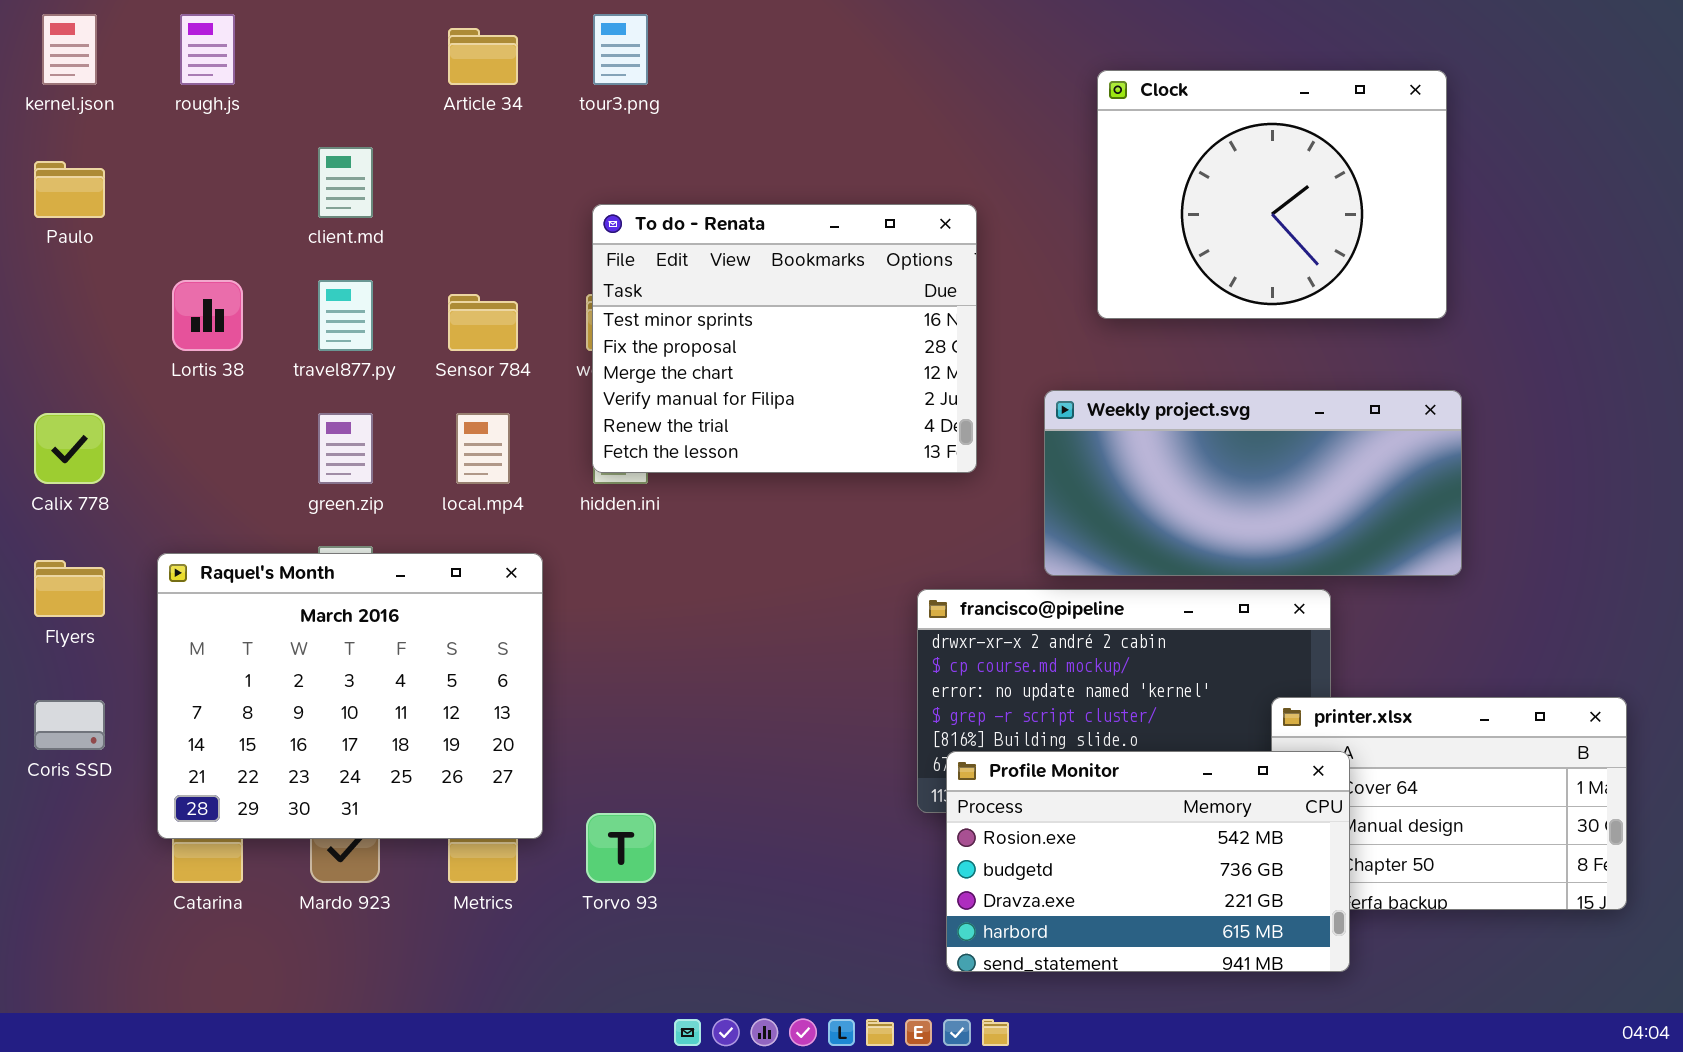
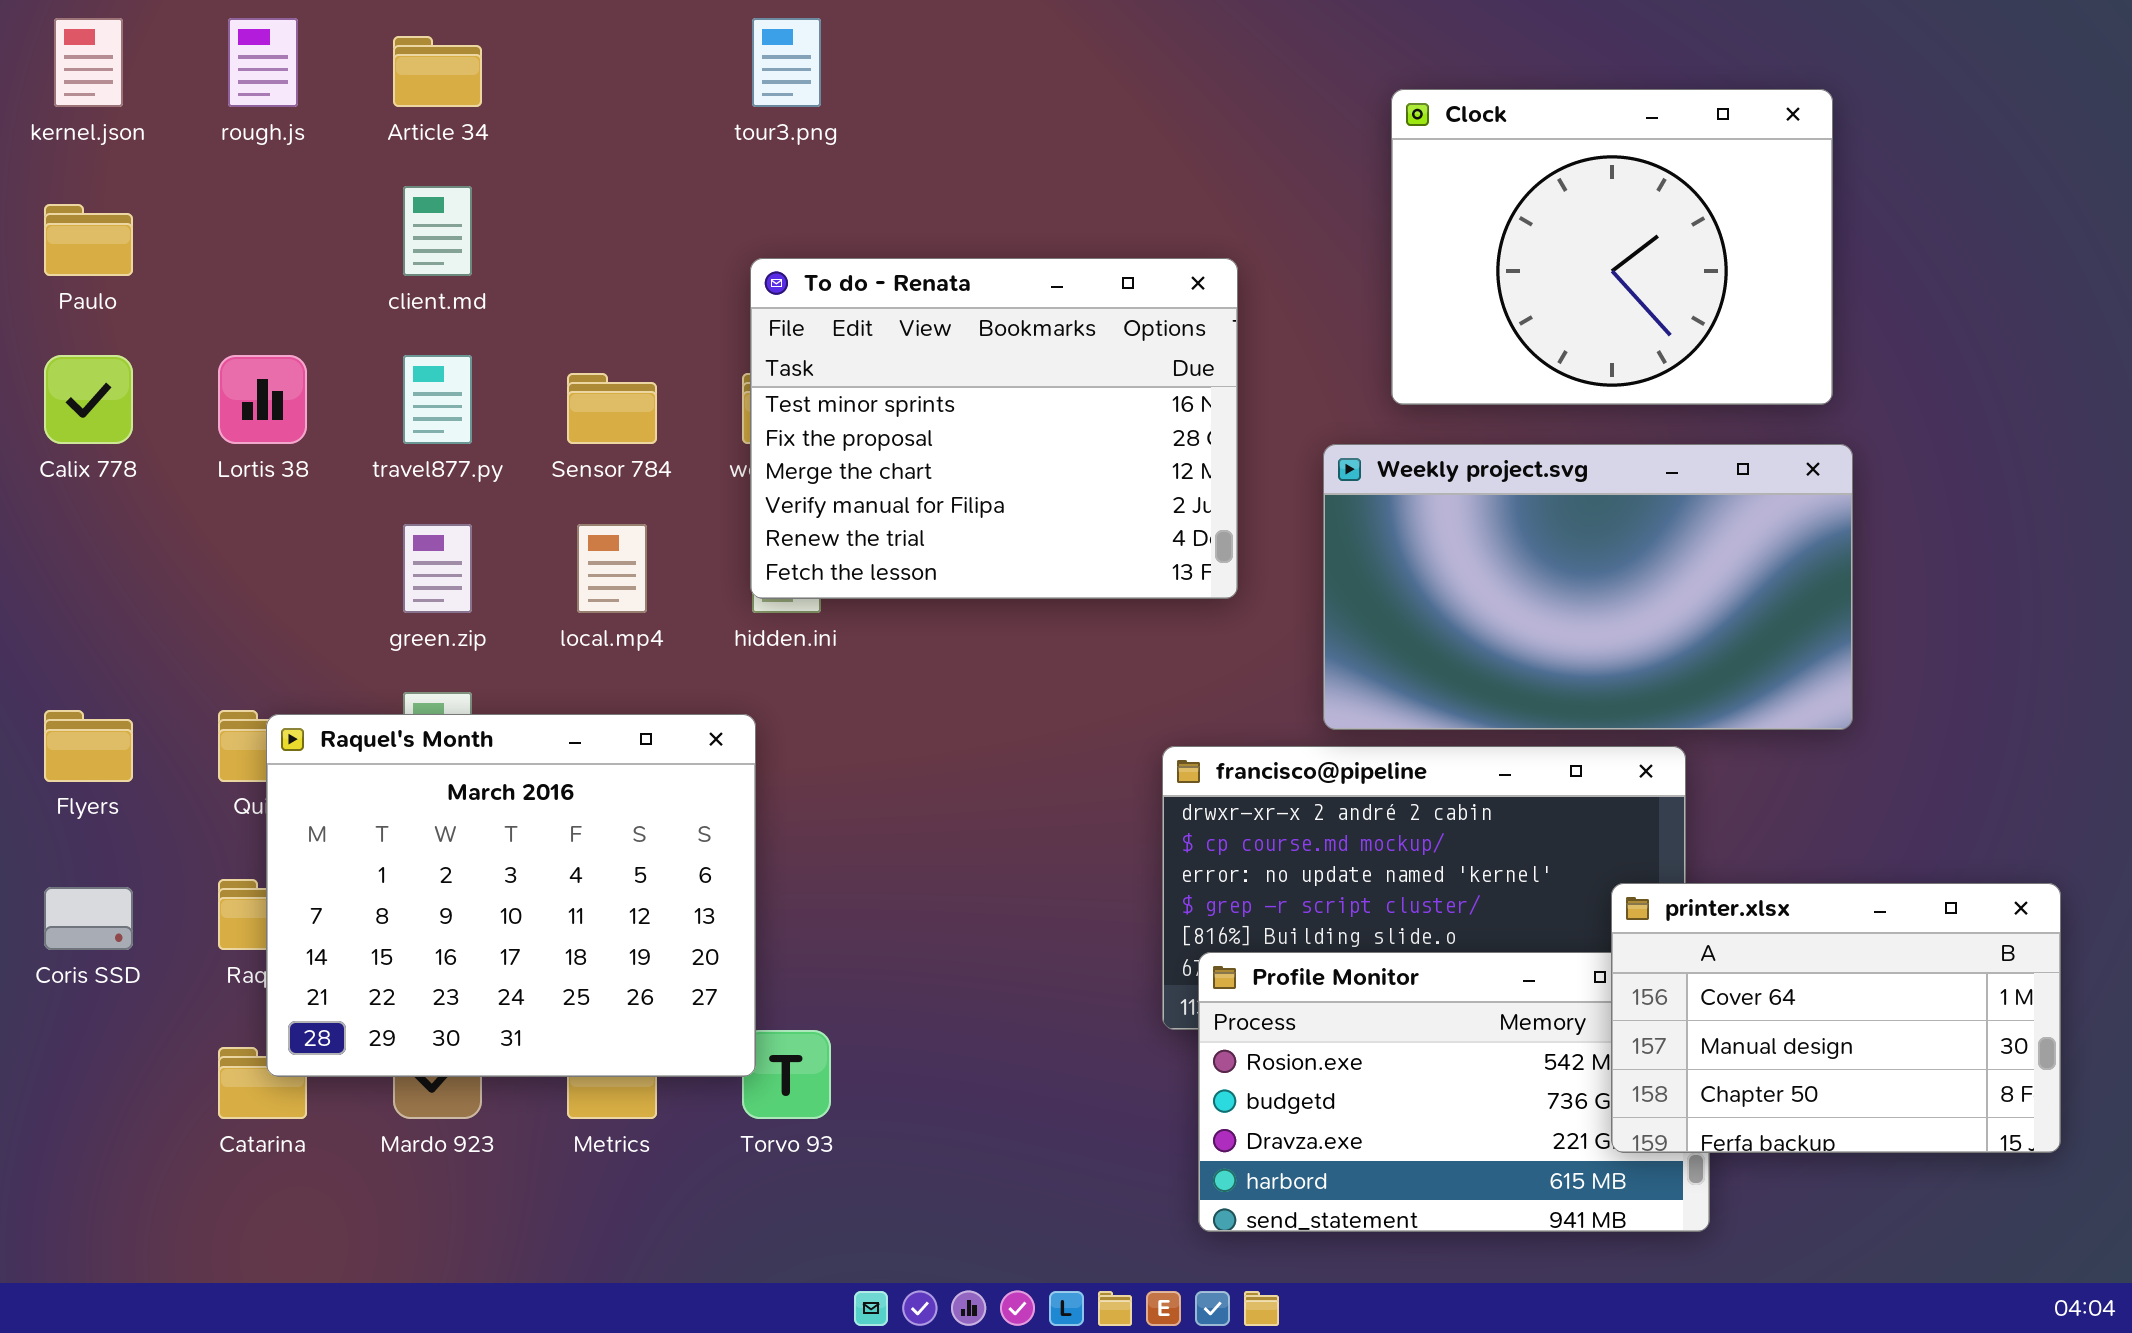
Article 34: [448,28,518,85] -> [393,36,482,107], moved
Weekly project.svg: [1044,390,1462,576] -> [1323,444,1853,730], resized
Calix 778: [34,413,105,484] -> [44,355,133,444], moved
Raquel's Month: [157,553,543,839] -> [266,714,756,1077], moved
printer.xlsx: [1271,697,1627,910] -> [1611,883,2061,1153], raised

